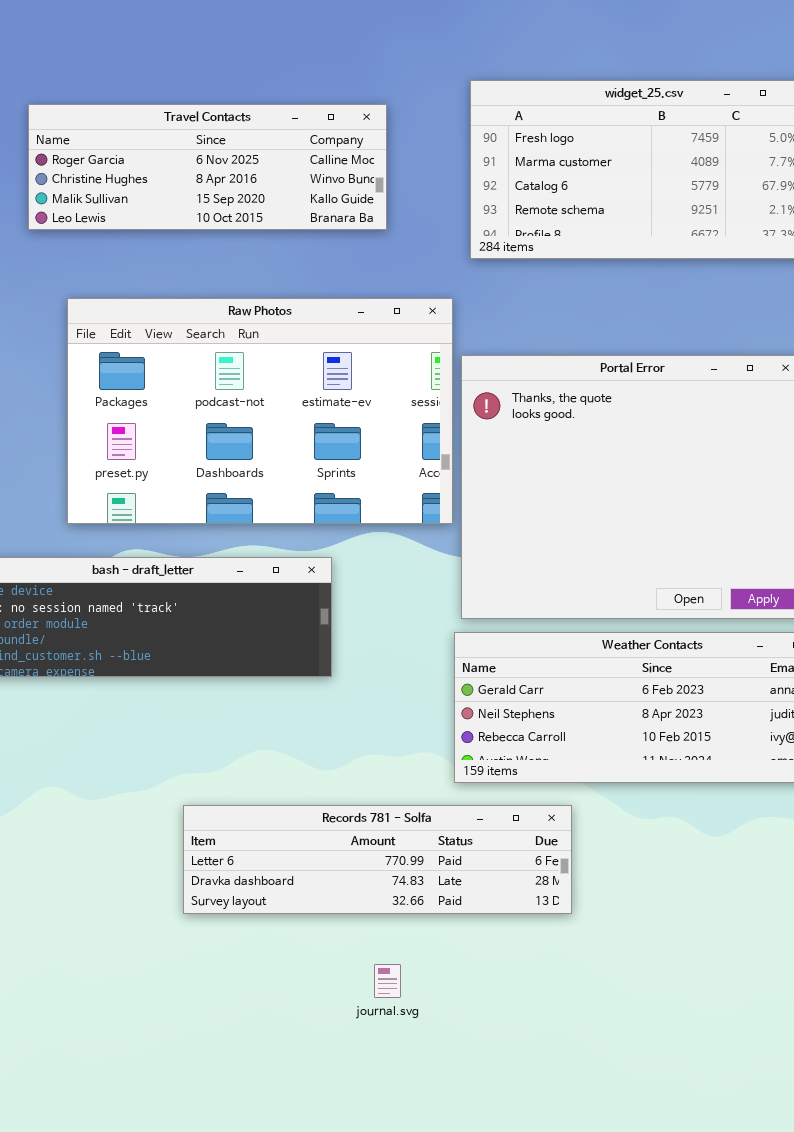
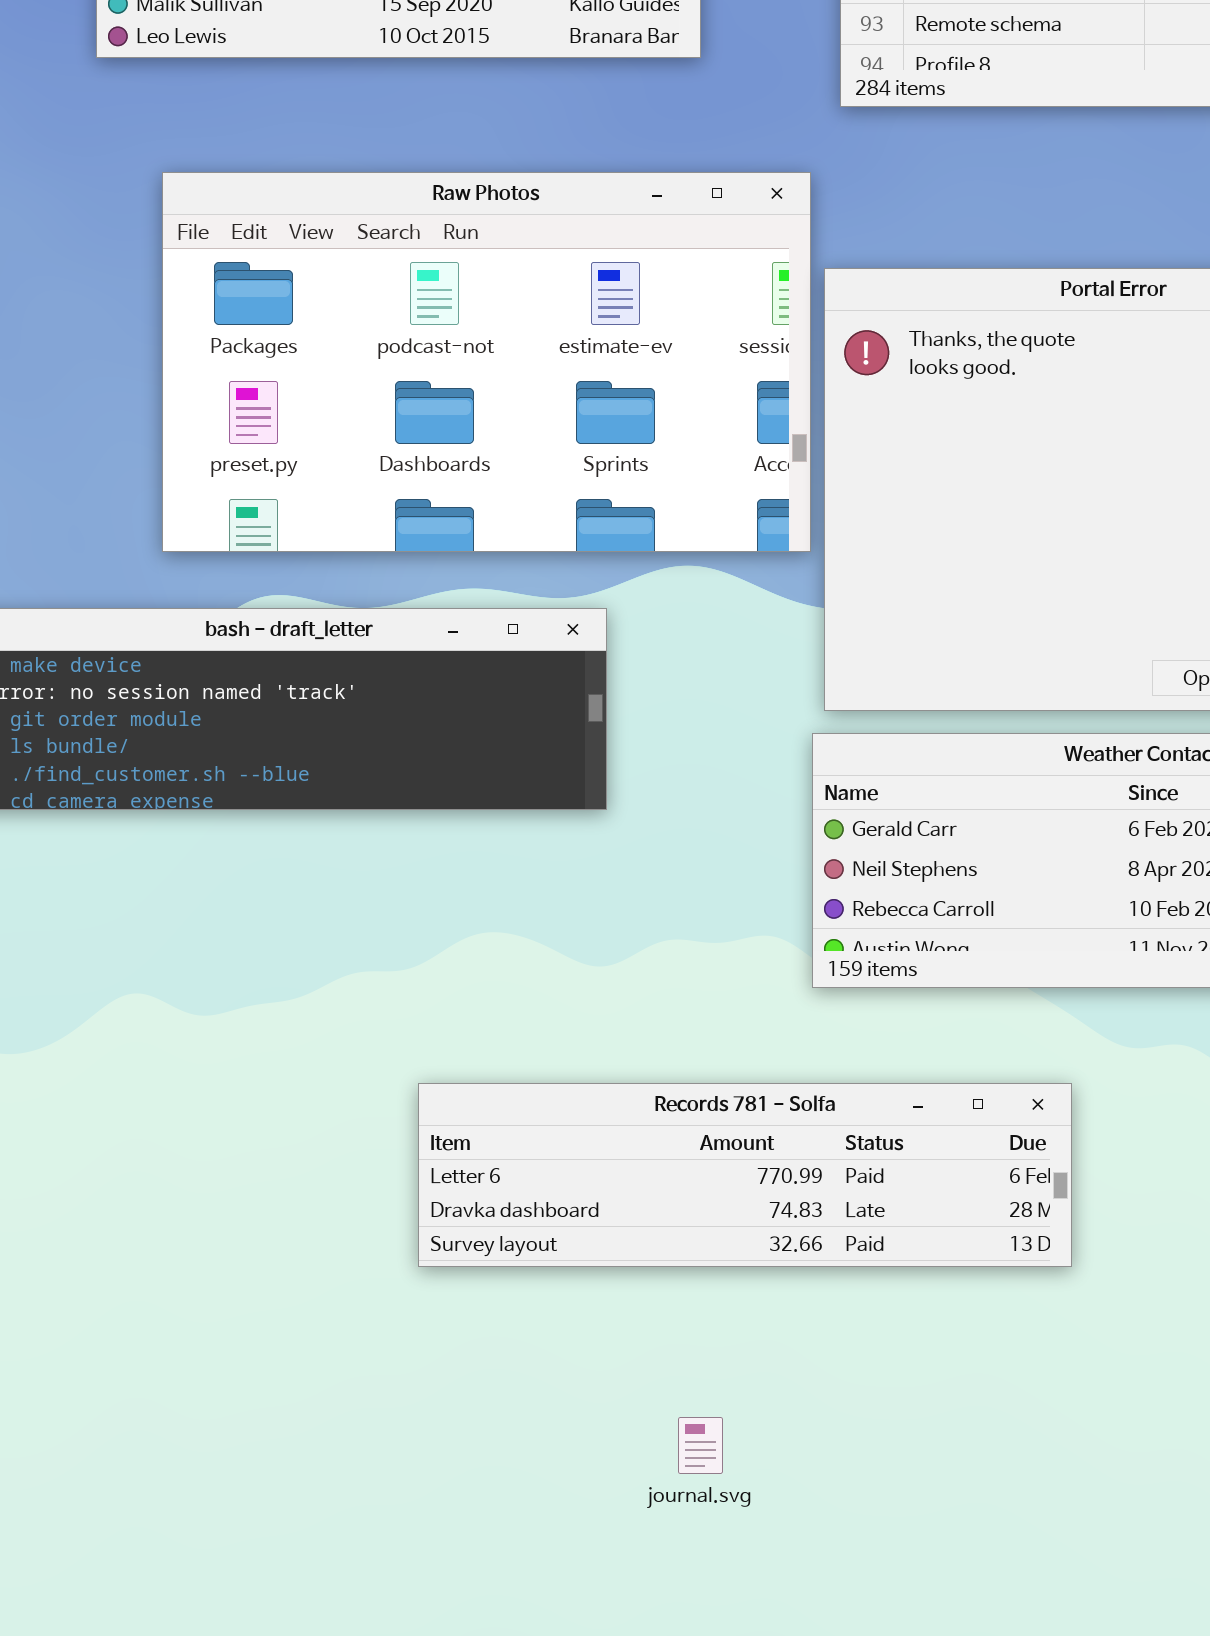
Records 781 - Solfa: [183,805,572,914] -> [418,1083,1072,1267], moved
journal.svg: [374,964,401,998] -> [678,1417,723,1474], moved

